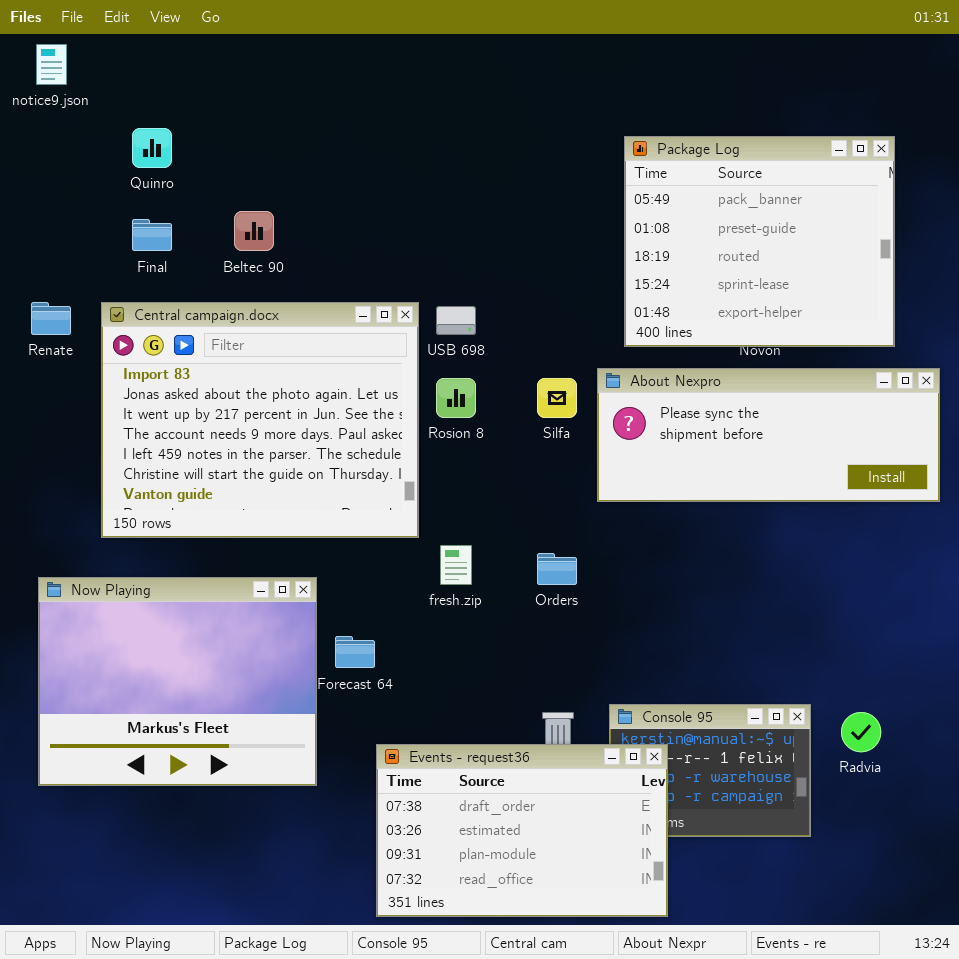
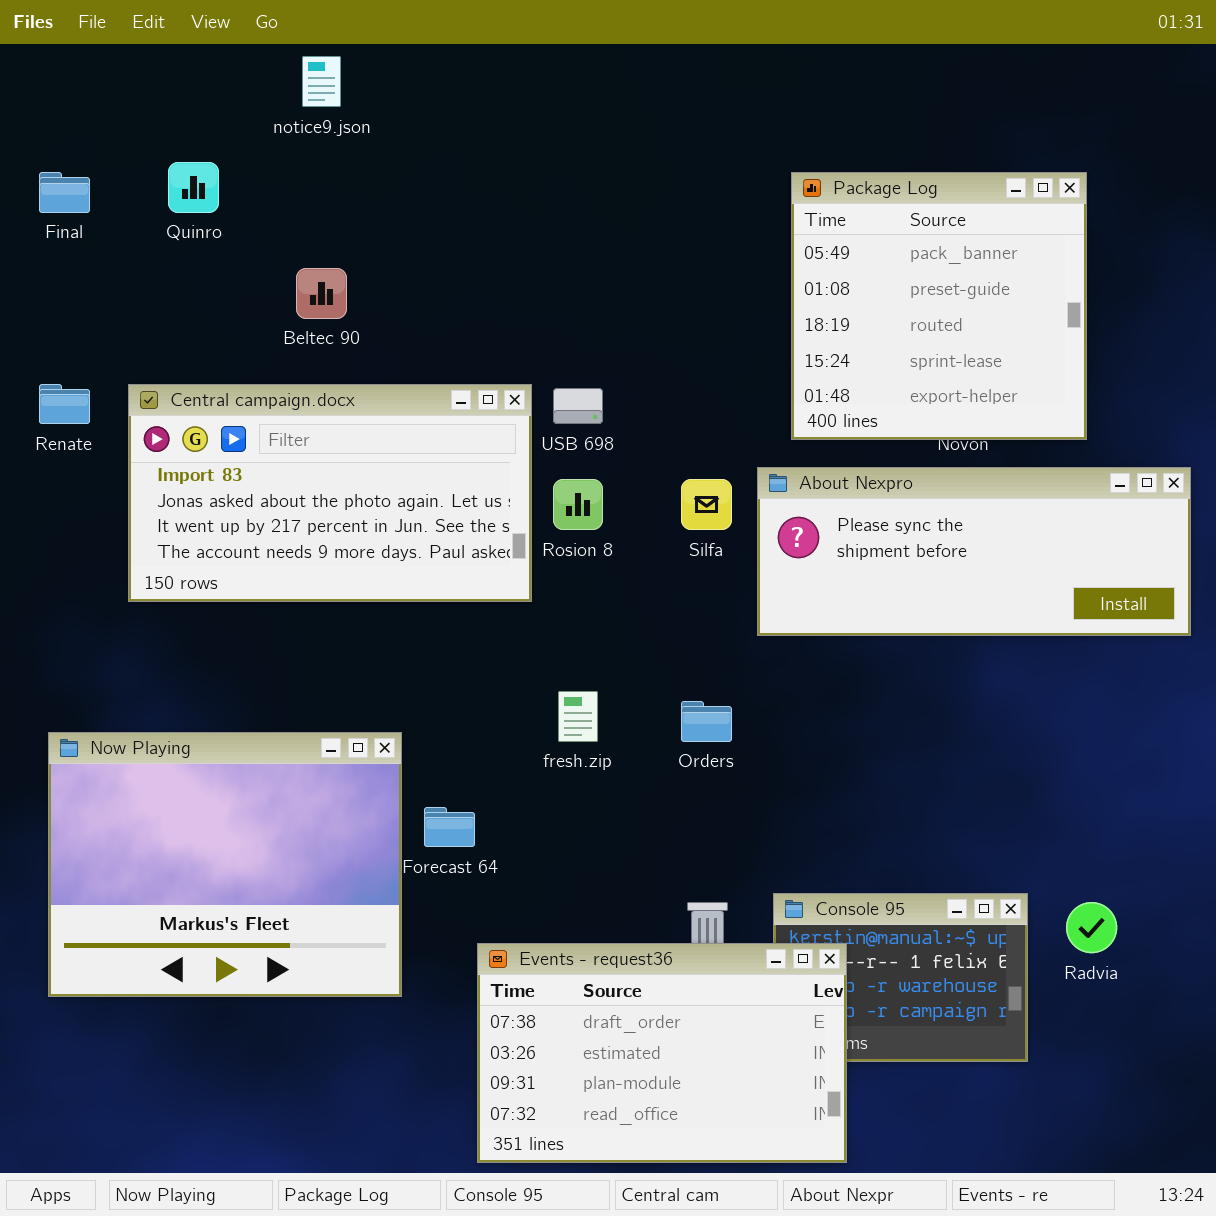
notice9.json: [36,44,67,85] -> [302,56,341,107], moved
Package Log: [624,136,895,347] -> [791,172,1087,440], resized
Final: [132,219,172,251] -> [39,172,90,213], moved
Central campaign.docx: [101,302,419,538] -> [128,384,532,602], resized

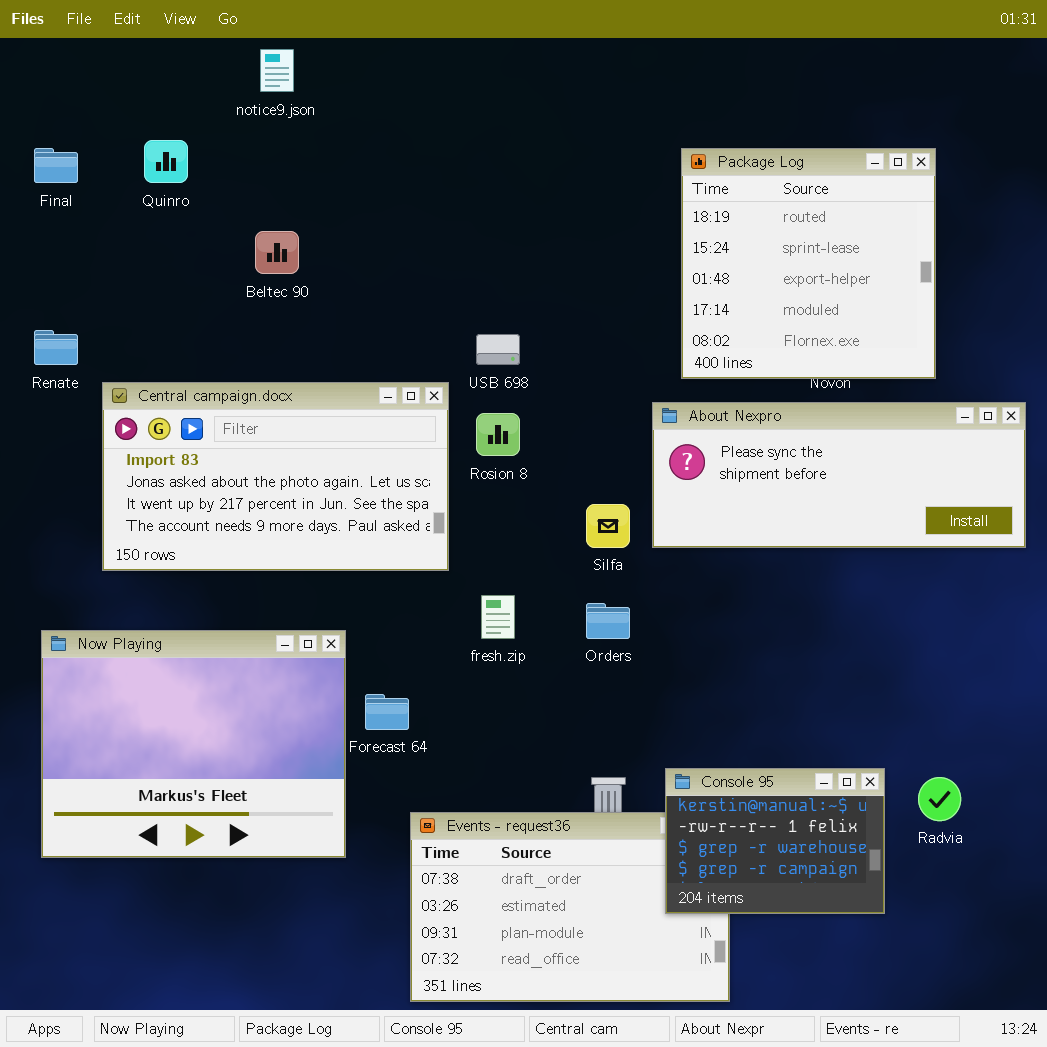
Package Log: [791,172,1087,440] -> [681,148,936,379], scrolled down 2 rows
Central campaign.docx: [128,384,532,602] -> [102,382,449,571], moved
Silfa: [681,479,732,530] -> [586,504,630,548], moved
Console 95: [773,893,1028,1062] -> [665,768,885,914], raised

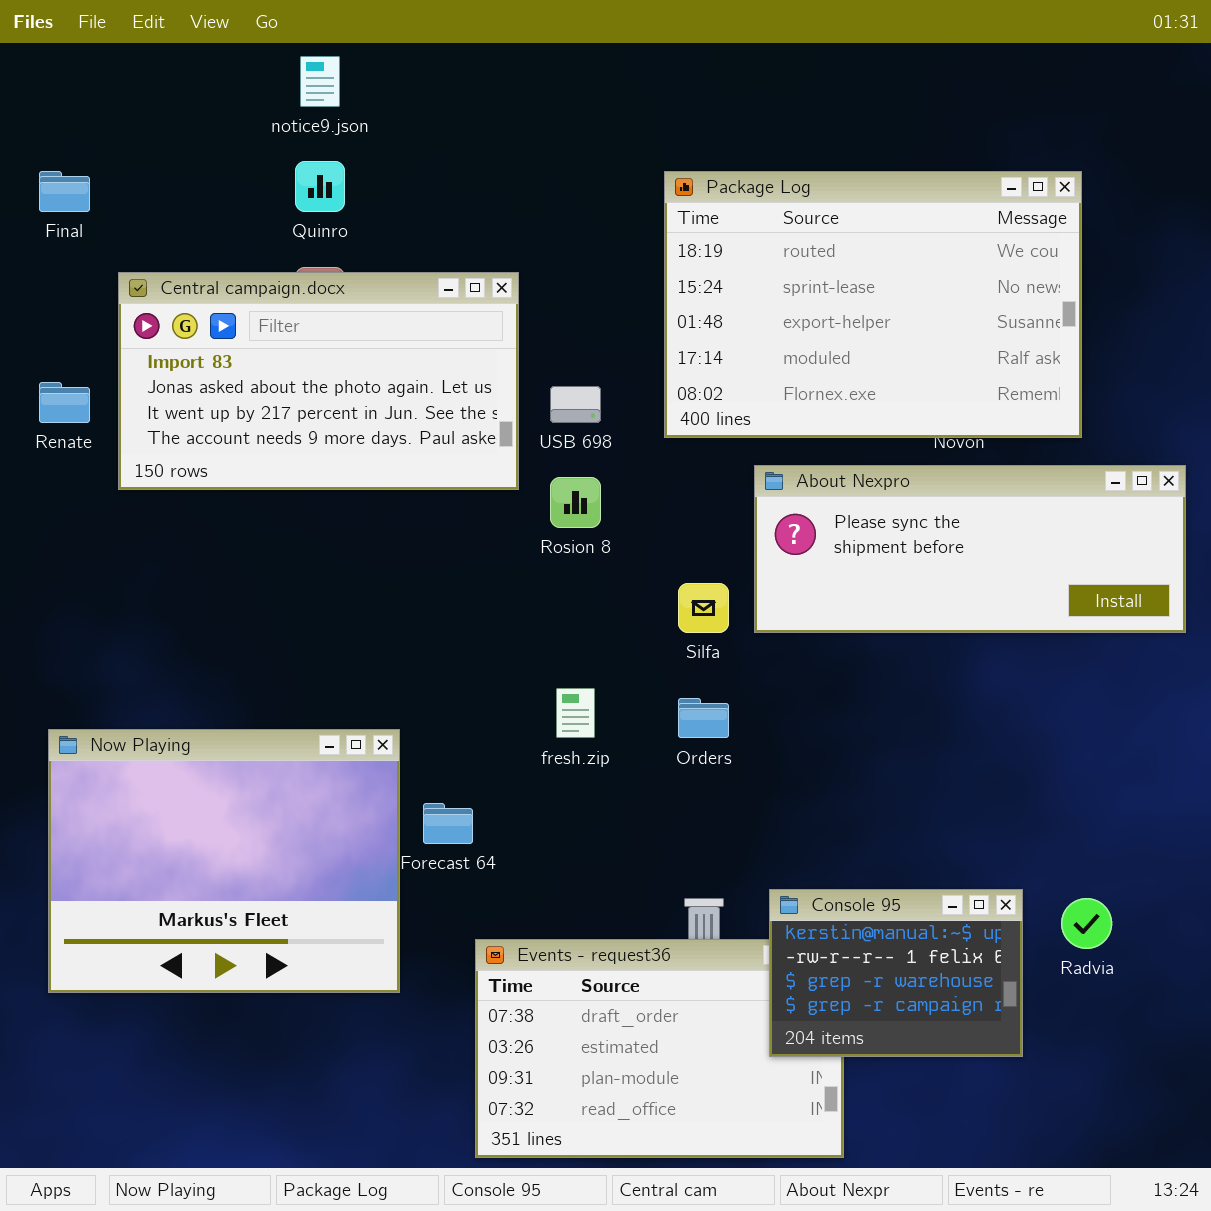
Quinro: [144,140,188,183] -> [295,161,345,212], moved
Package Log: [681,148,936,379] -> [664,171,1082,438], resized
Central campaign.docx: [102,382,449,571] -> [118,272,519,490], moved

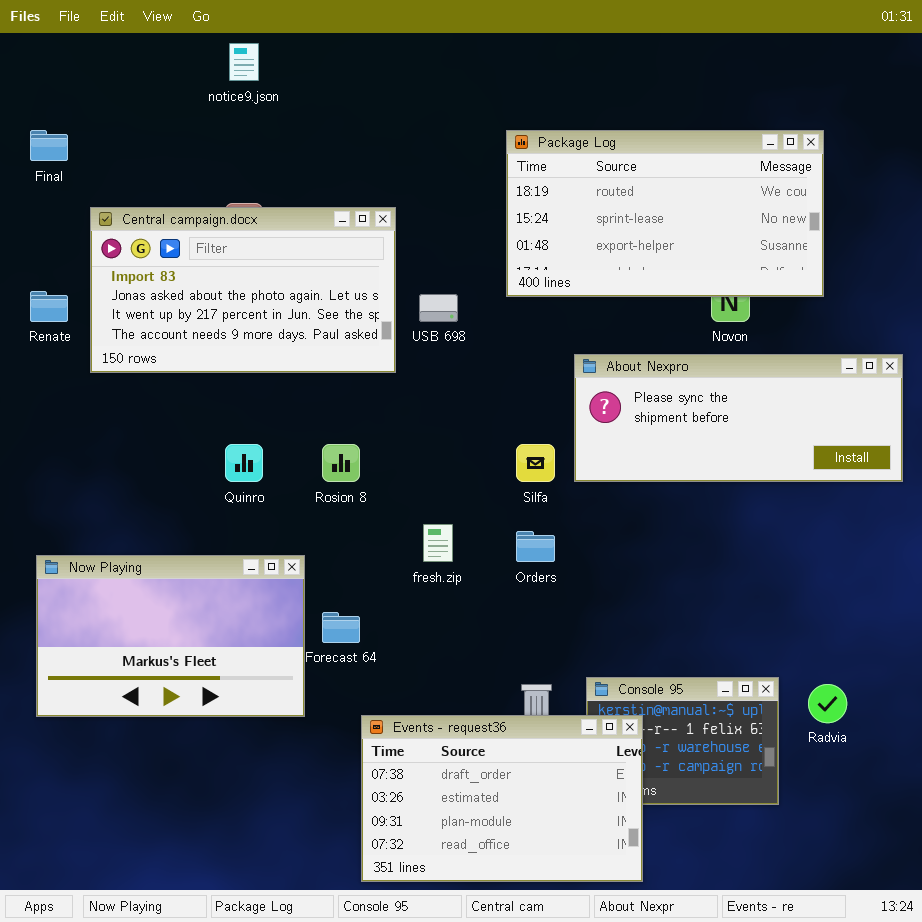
Quinro: [295,161,345,212] -> [225,444,263,482], moved
Package Log: [664,171,1082,438] -> [506,130,824,297], resized
Rosion 8: [550,477,601,528] -> [322,444,360,482], moved
Now Playing: [48,729,400,993] -> [36,555,305,717], resized
Events - request36: [475,939,844,1158] -> [361,715,643,882], raised

